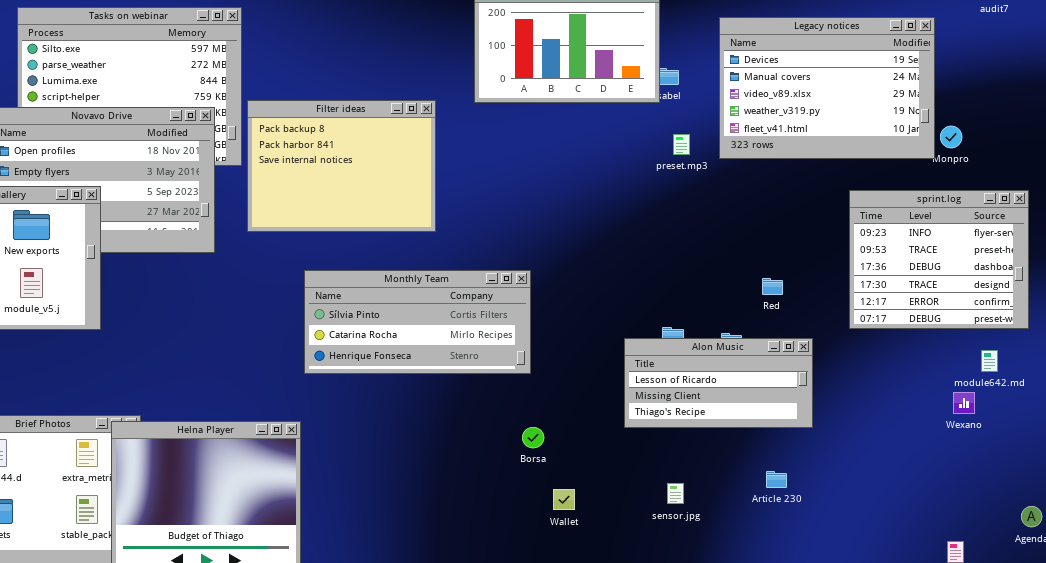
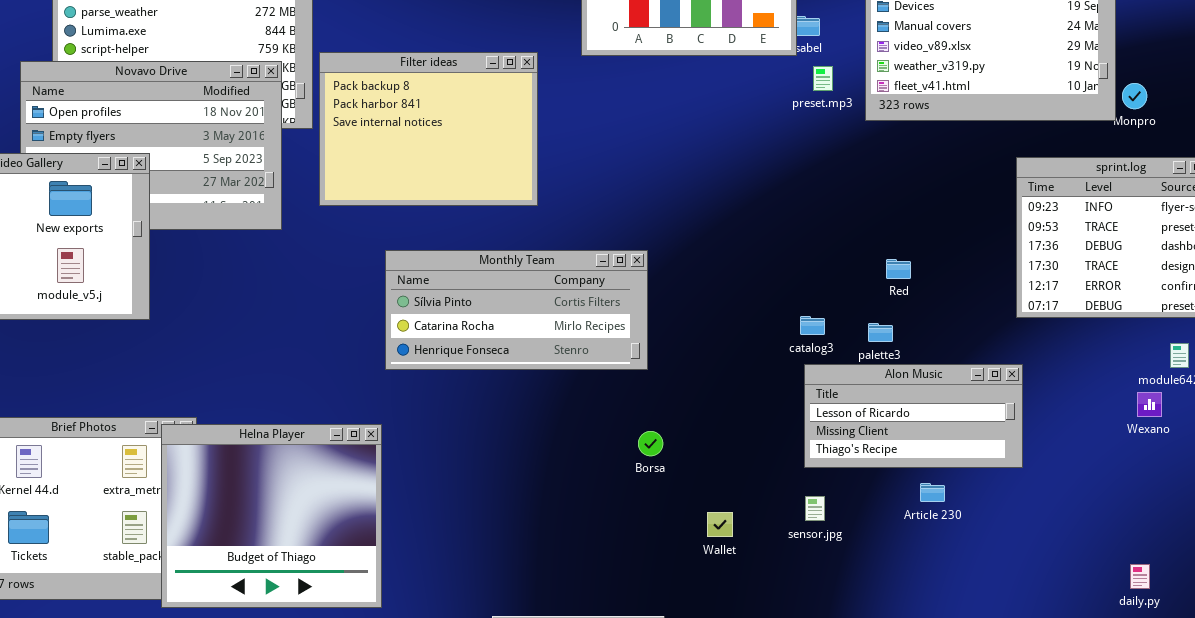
preset.mp3: [673,134,690,155] -> [813,66,833,91], moved
Red: [762,278,783,295] -> [886,259,911,279], moved
Alon Music: [624,338,813,428] -> [804,364,1023,468], moved
Wallet: [553,489,575,510] -> [707,512,733,537], moved

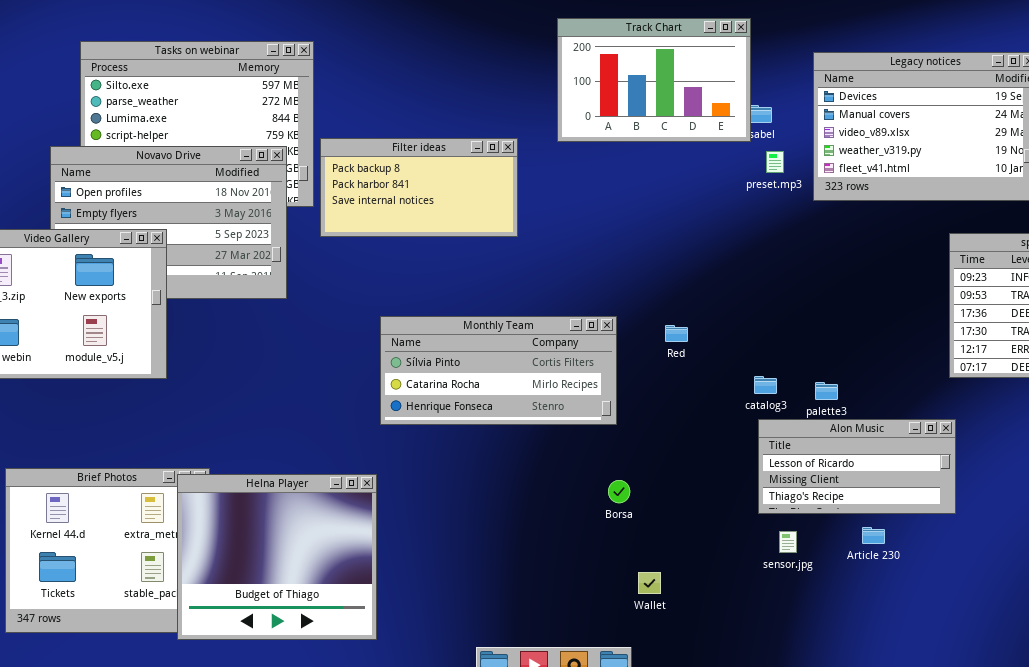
Filter ideas: [319,52,538,206] -> [320,138,518,237], resized
Red: [886,259,911,279] -> [665,325,688,342], moved
sensor.jpg: [805,496,825,521] -> [779,531,797,553], moved
Wallet: [707,512,733,537] -> [638,572,661,594], moved

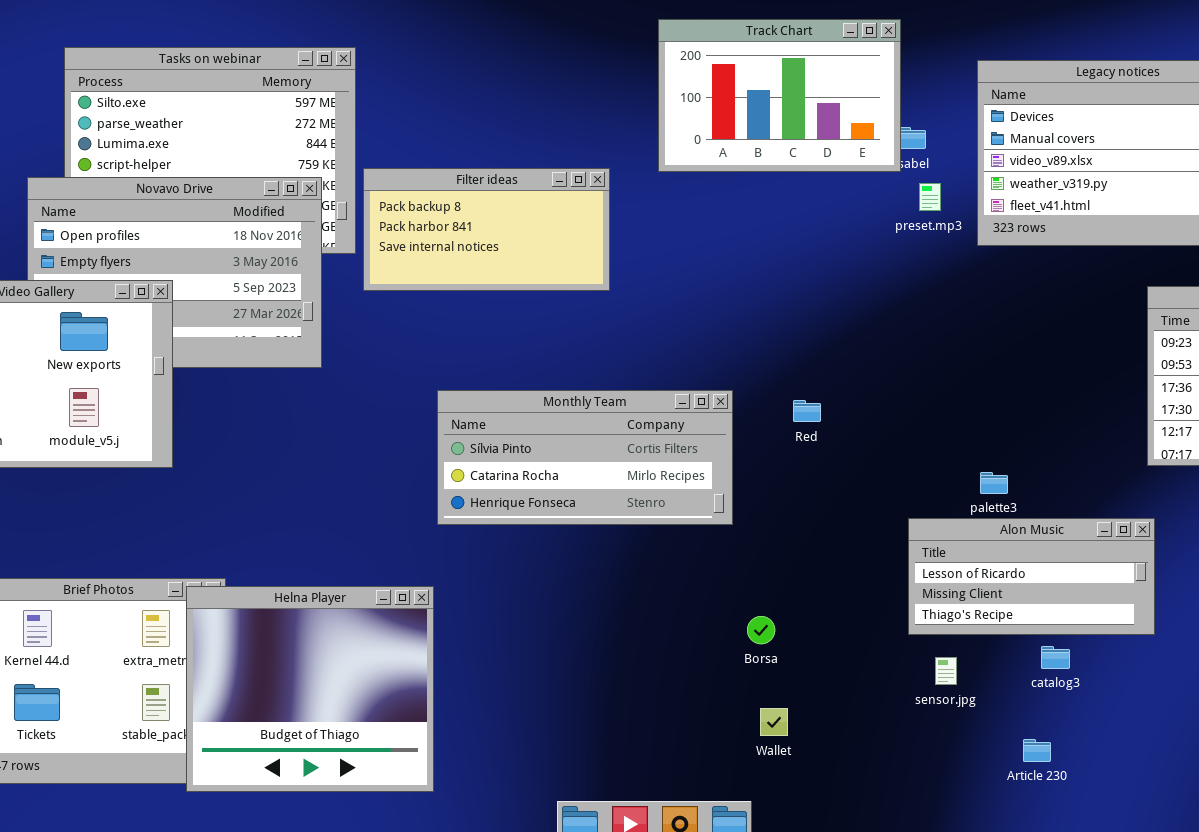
catalog3: [754,376,777,394] -> [1041,646,1070,669], moved
Borsa: [608,480,630,503] -> [747,616,775,644], moved
Article 230: [862,527,885,544] -> [1023,739,1051,762], moved

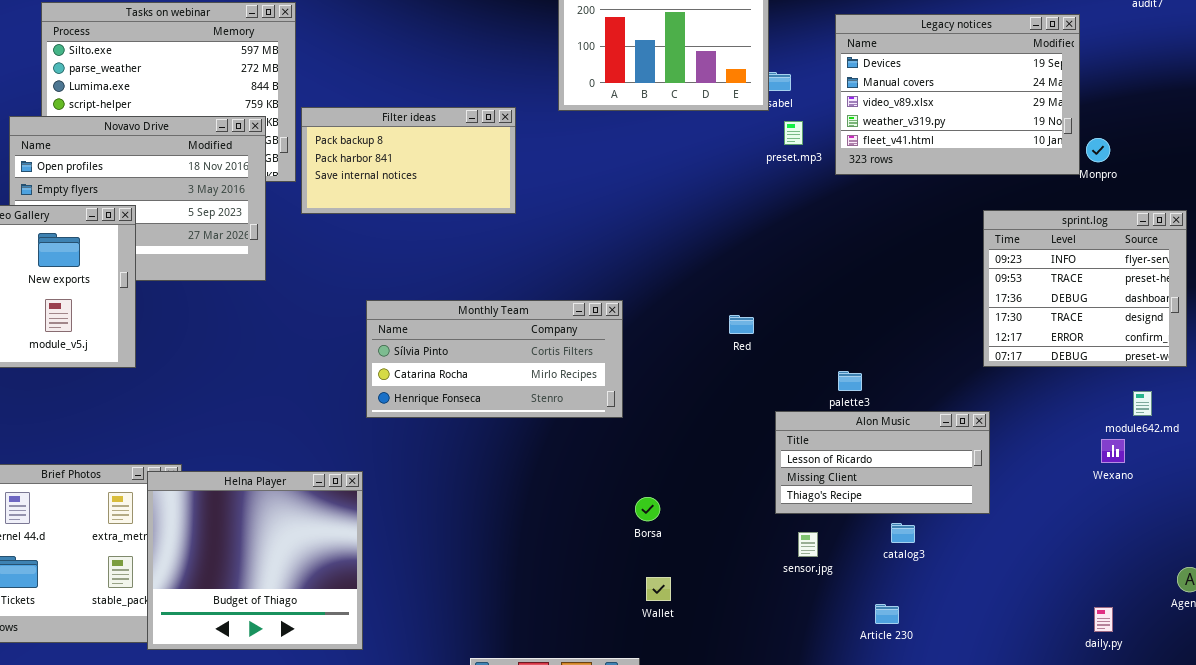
Red: [793,400,821,422] -> [729,315,754,334], moved

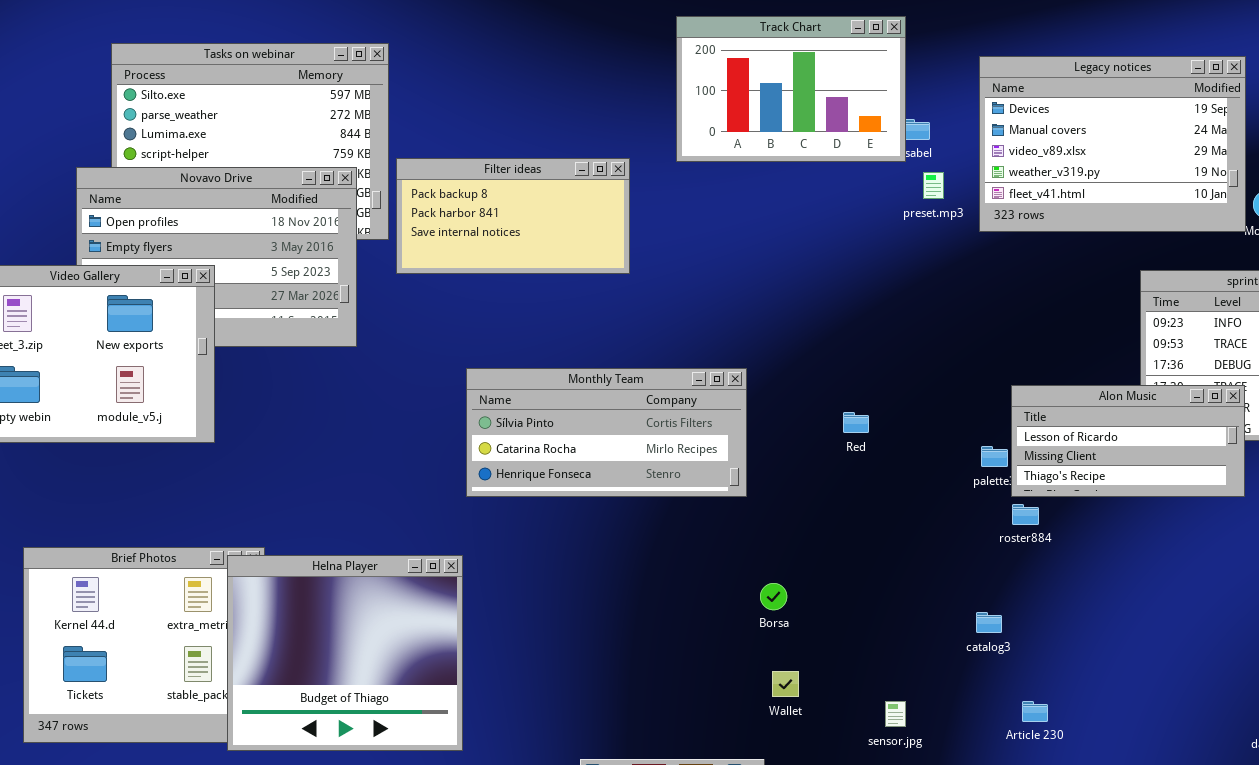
Red: [729,315,754,334] -> [843,412,869,433], moved
Alon Music: [775,411,990,514] -> [1011,385,1245,497], moved
catalog3: [891,523,915,543] -> [976,612,1002,633], moved
sensor.jpg: [798,532,818,557] -> [885,701,906,727], moved

